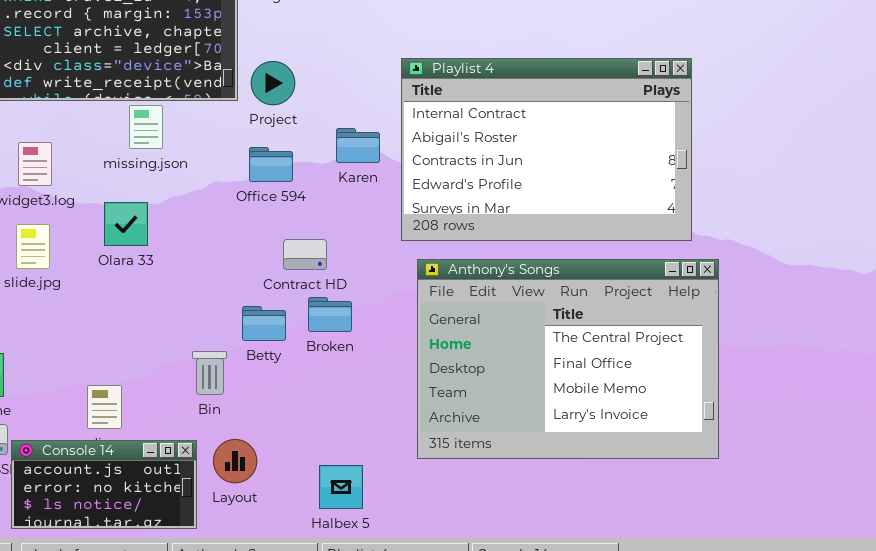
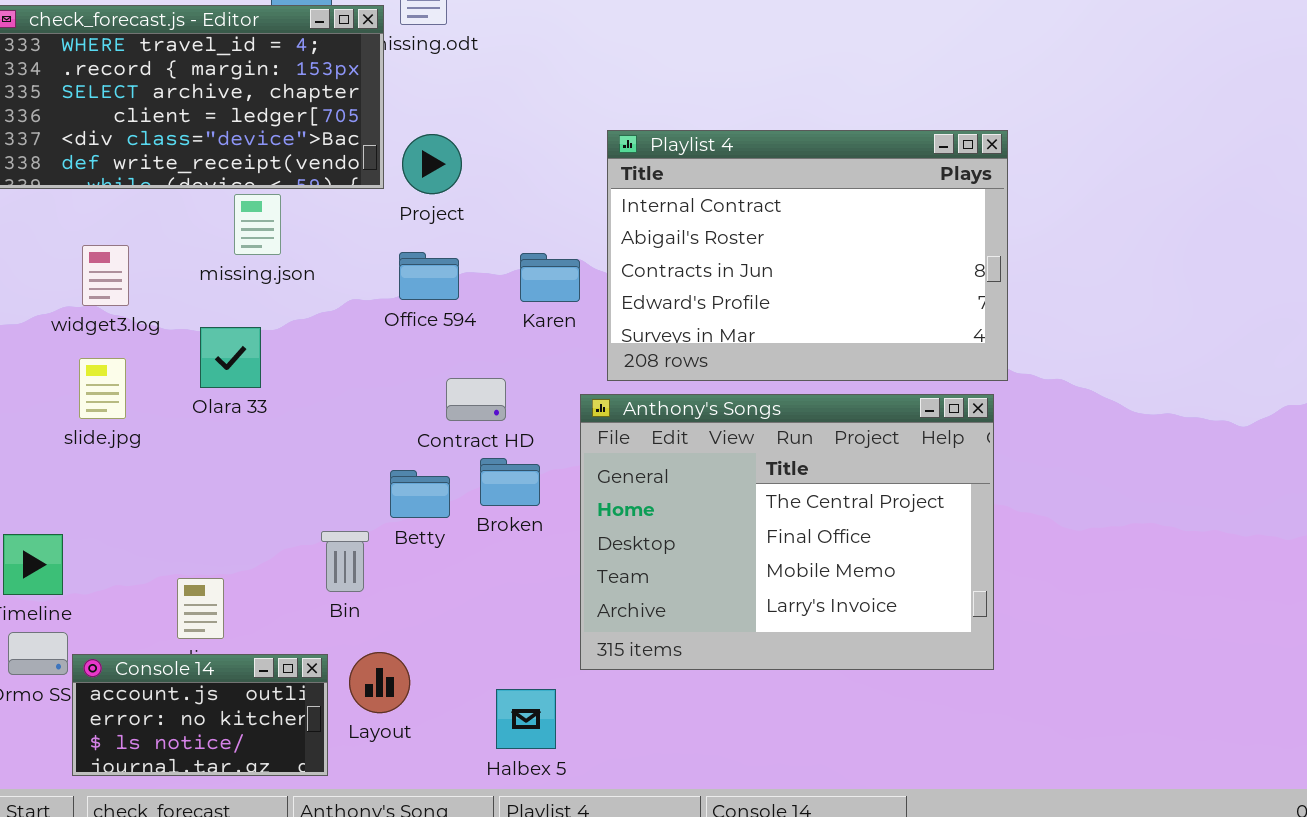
Karen: [336,128,380,163] -> [520,253,580,302], moved
Anthony's Songs: [417,259,719,459] -> [580,394,994,670], moved

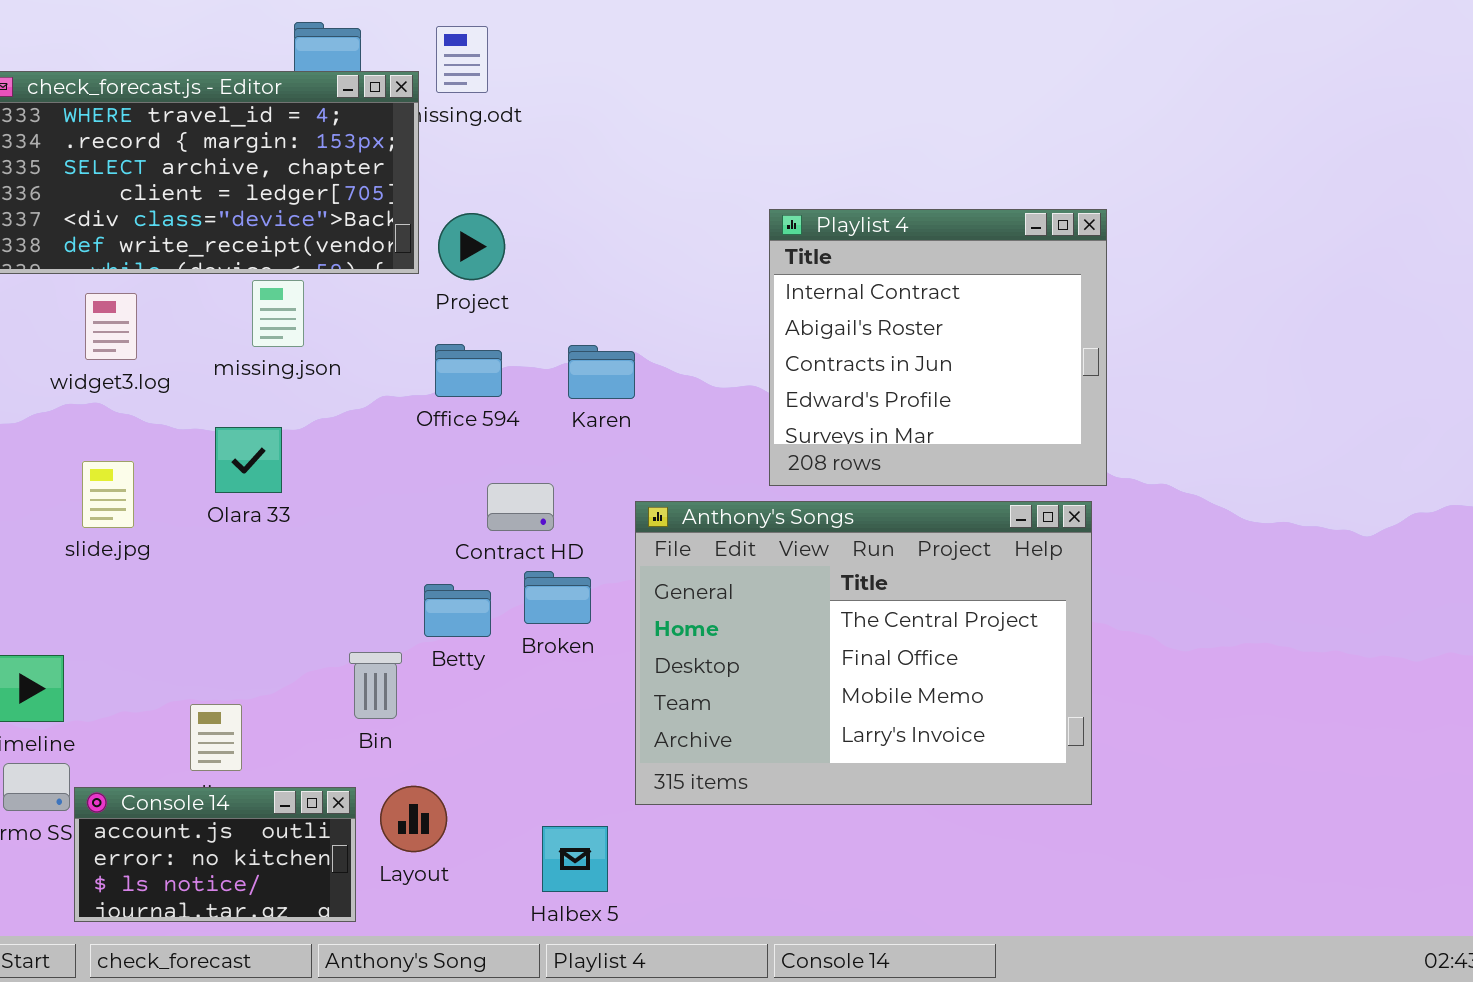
Playlist 4: [607,130,1008,381] -> [769,209,1107,486], resized
widget3.log: [82,245,129,306] -> [85,293,137,360], moved

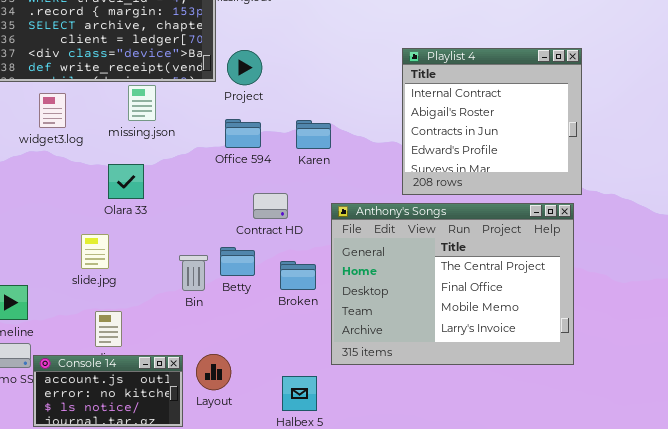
slide.jpg: [82,461,134,528] -> [81,234,109,269], moved
Broken: [524,571,591,624] -> [280,261,316,290], moved
Bin: [349,652,402,719] -> [179,255,208,291], moved

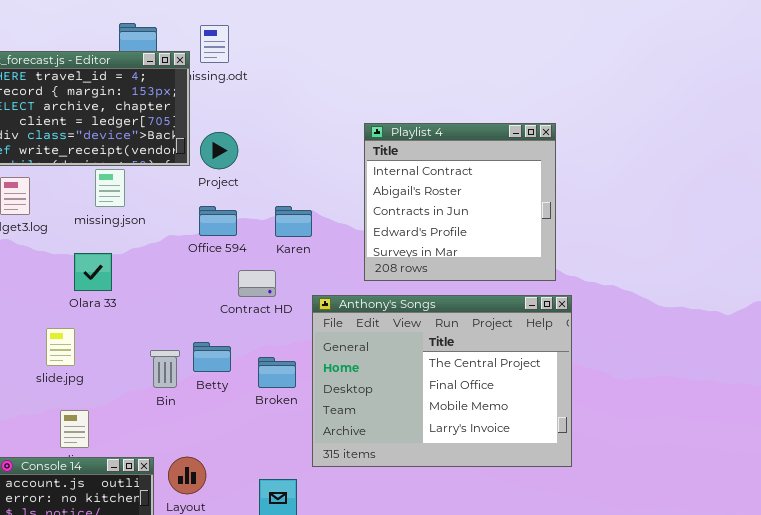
Playlist 4: [402,48,582,195] -> [364,123,556,281], moved
Contract HD: [253,193,288,219] -> [238,270,276,297], moved

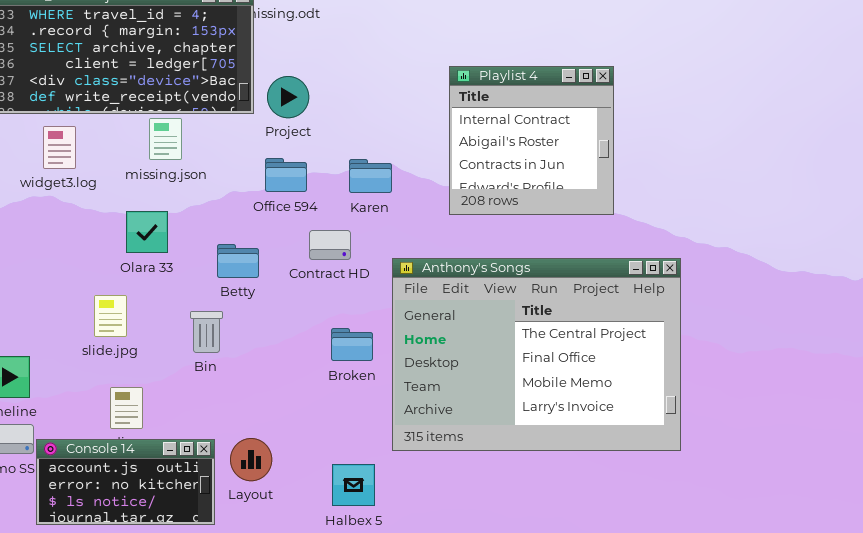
Playlist 4: [364,123,556,281] -> [449,66,614,215], resized
Betty: [193,342,231,372] -> [217,244,259,278], moved
Bin: [150,350,180,388] -> [190,311,223,353], moved

